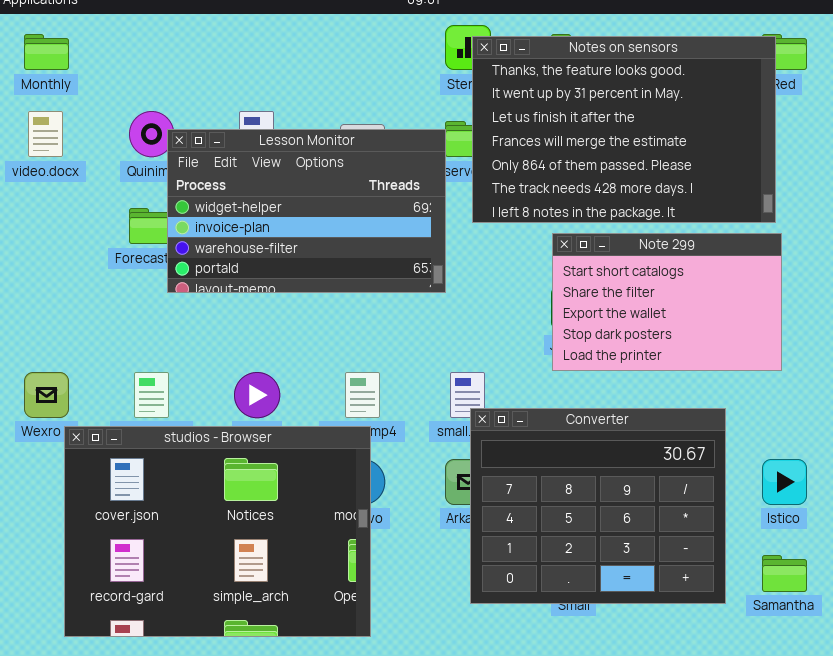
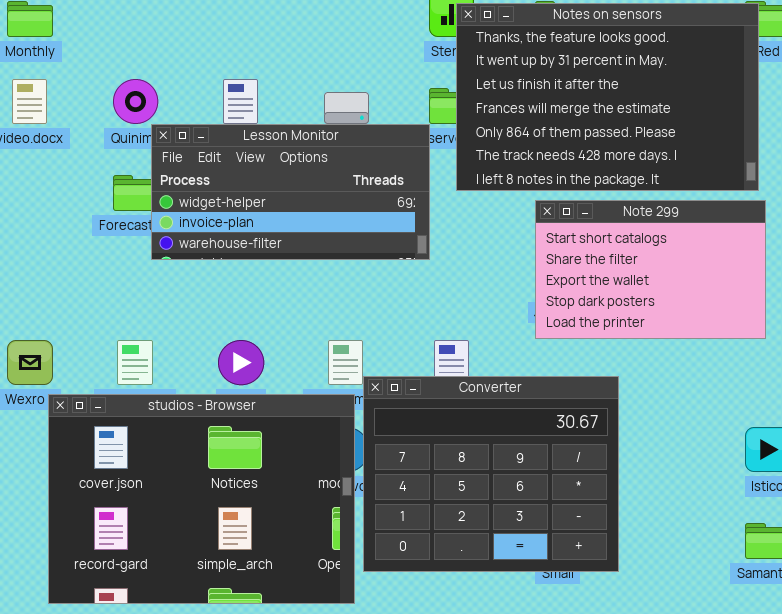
Lesson Monitor: [167,129,446,293] -> [151,124,430,260], resized
Converter: [470,408,726,604] -> [363,376,619,572], moved

